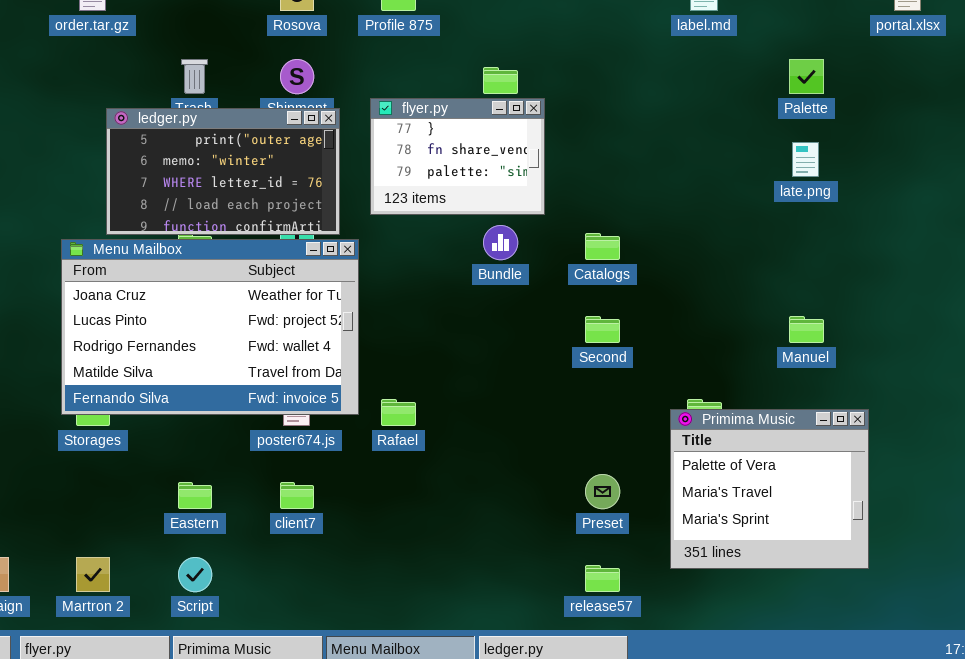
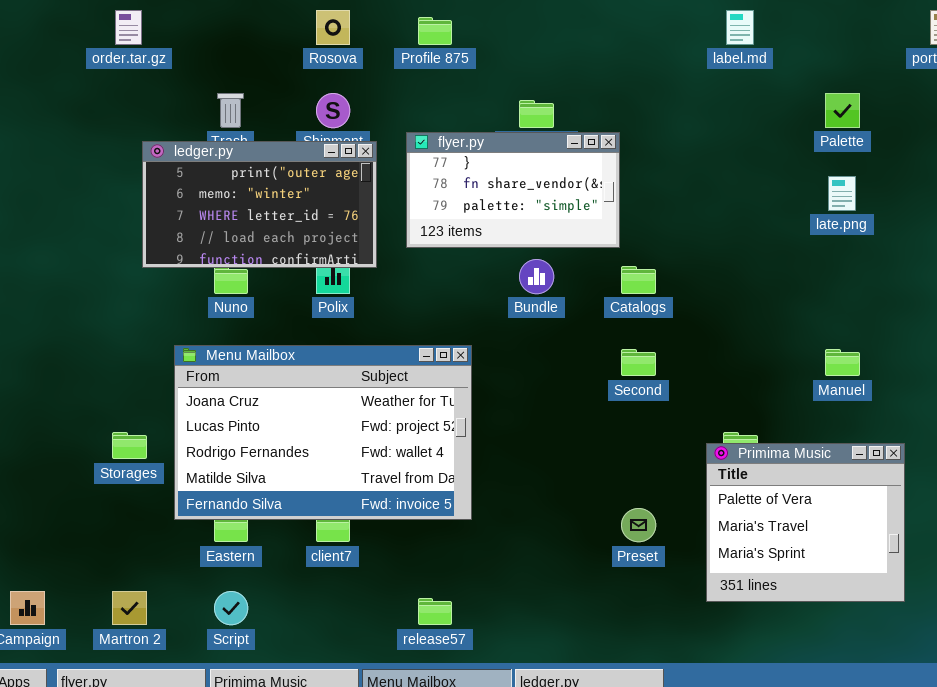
flyer.py: [370,98,545,215] -> [406,132,620,248], resized
Menu Mailbox: [61,239,359,415] -> [174,345,472,520], moved
release57: [585,565,620,592] -> [418,598,452,625], moved

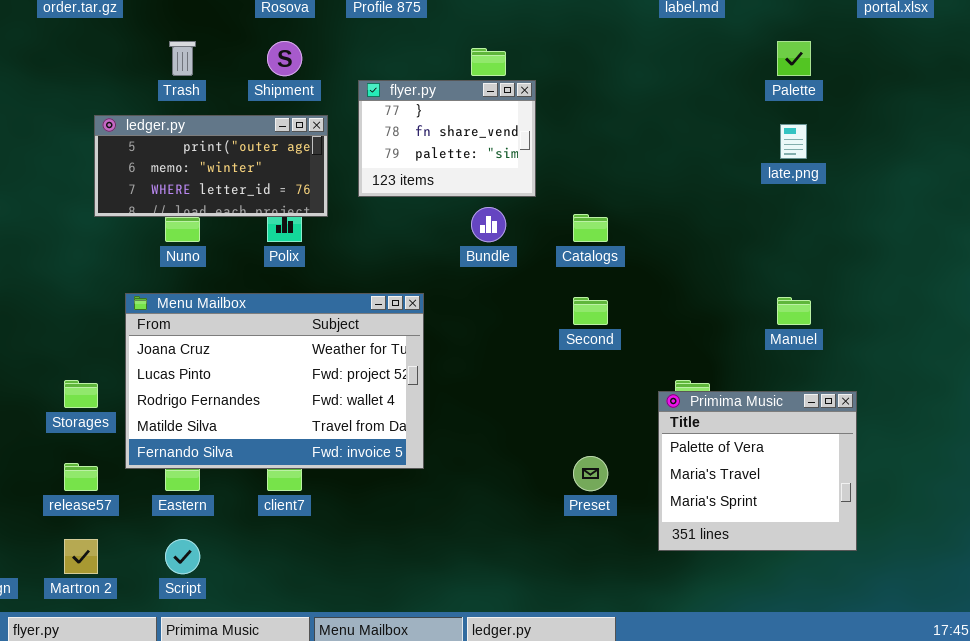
flyer.py: [406,132,620,248] -> [358,80,536,197], resized
ledger.py: [142,141,377,268] -> [94,115,328,217], resized
release57: [418,598,452,625] -> [64,463,98,491], moved

